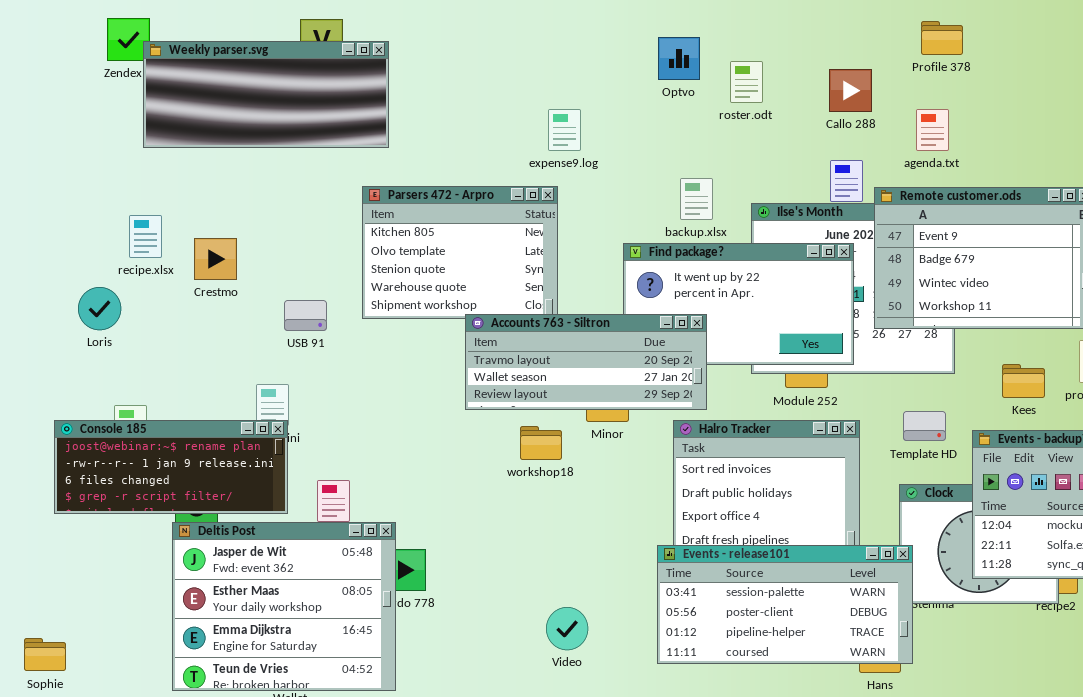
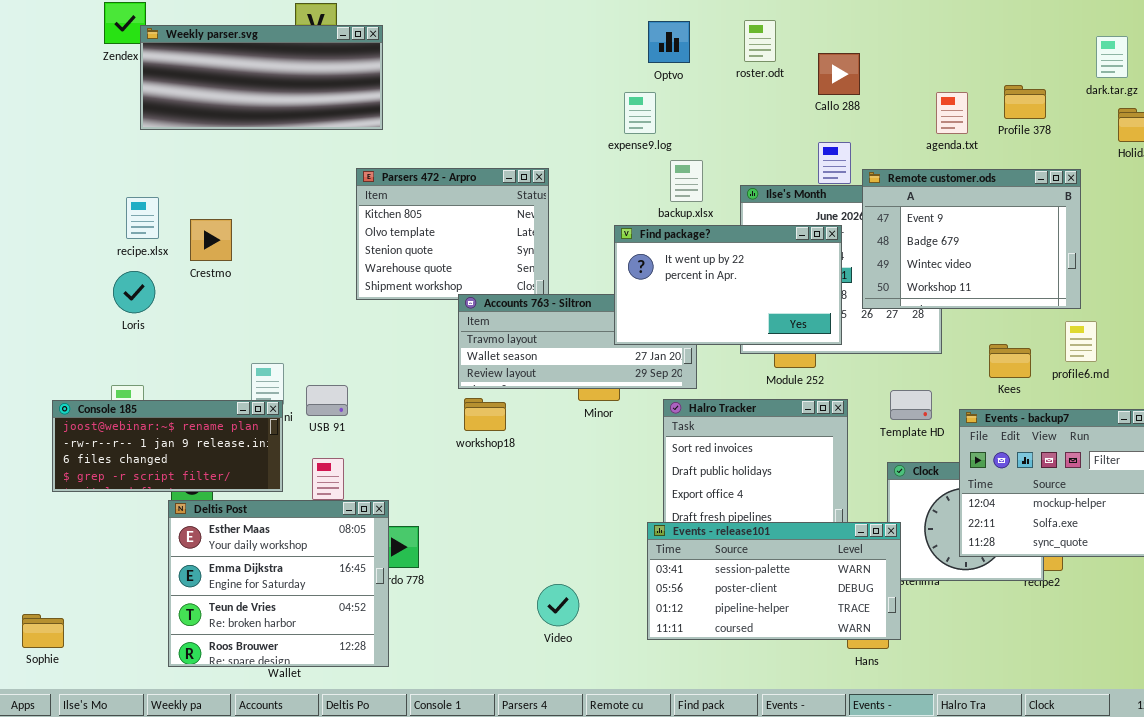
Profile 378: [921,21,963,55] -> [1004,85,1046,119], moved
roster.odt: [730,61,763,103] -> [744,20,776,62], moved
expense9.log: [548,109,581,151] -> [624,92,656,134], moved
agenda.txt: [916,109,949,151] -> [936,92,968,134], moved
Find package?: [623,243,854,365] -> [614,225,842,345], raised
Loris: [78,287,121,330] -> [113,271,155,313], moved
USB 91: [284,300,327,331] -> [306,385,348,416], moved
workshop18: [520,426,562,460] -> [464,398,506,431], moved
Deltis Post: [172,522,396,691] -> [168,500,389,667], scrolled down 1 row

